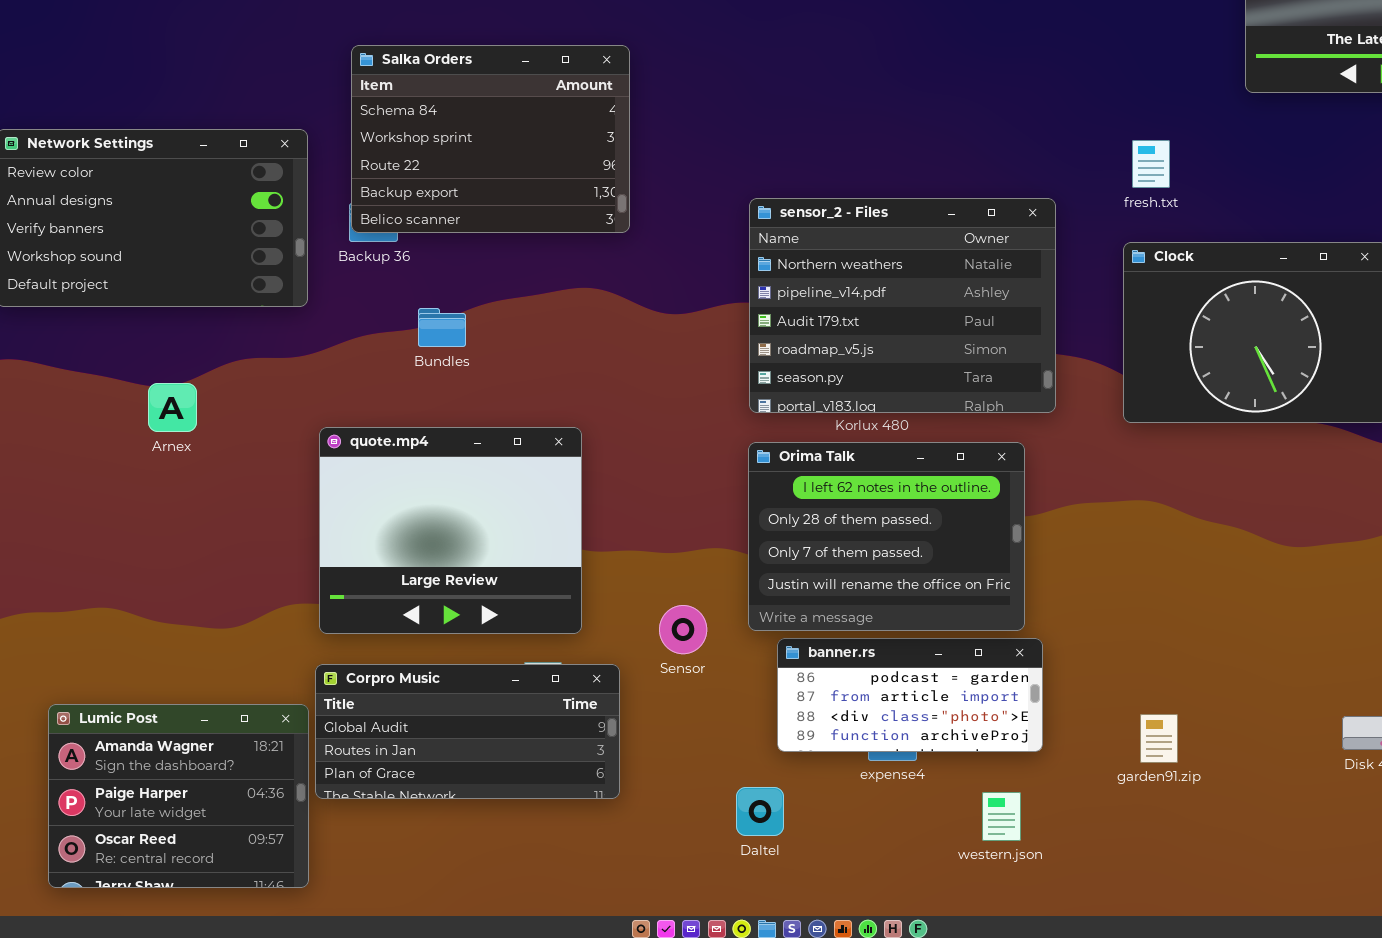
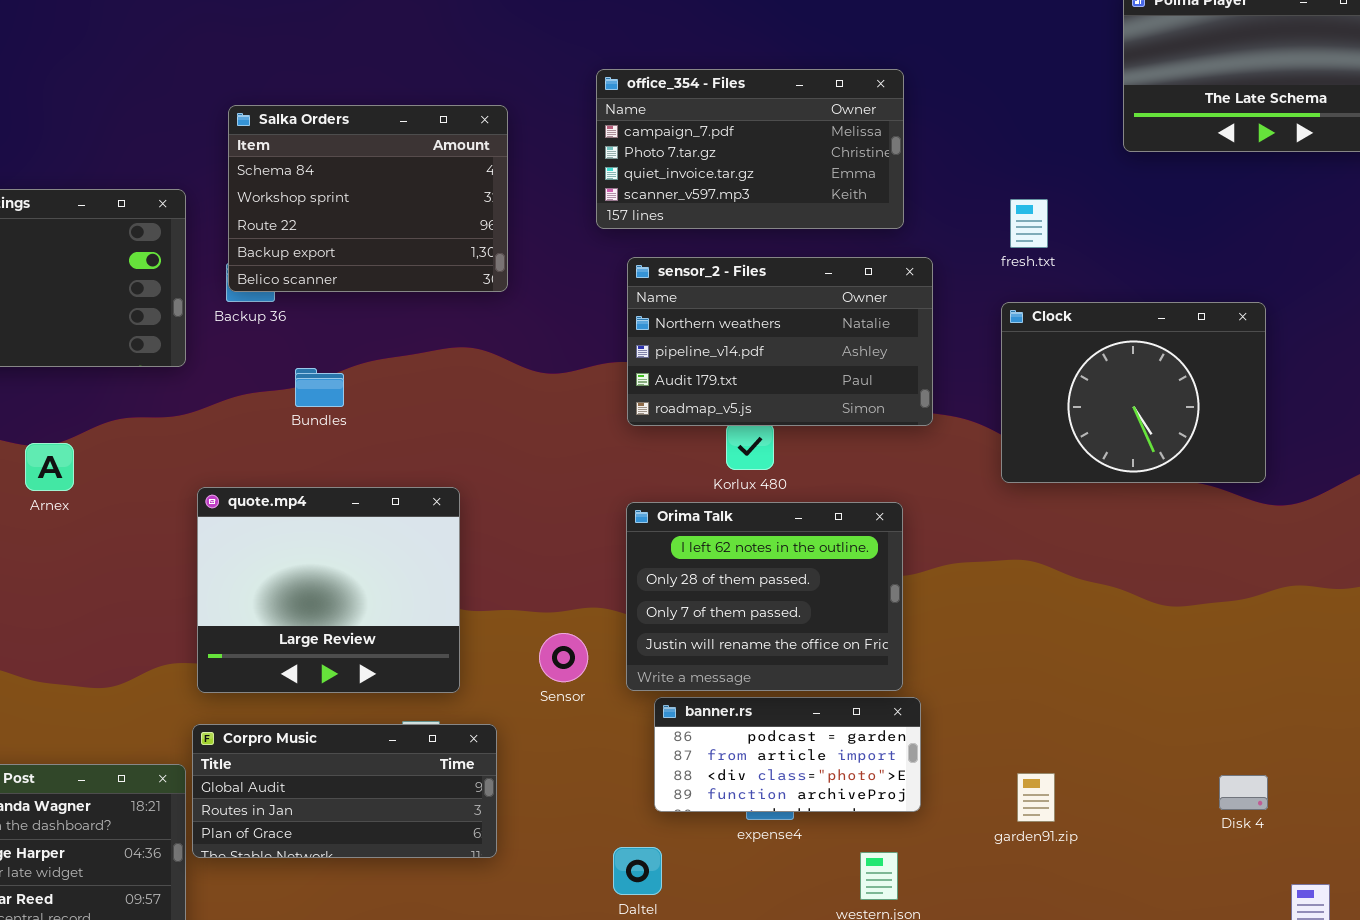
office_354 - Files: none -> [596,69,904,229], opened
sensor_2 - Files: [749,198,1056,413] -> [627,257,933,426], resized
Sensor: [659,605,707,654] -> [539,633,588,682], moved

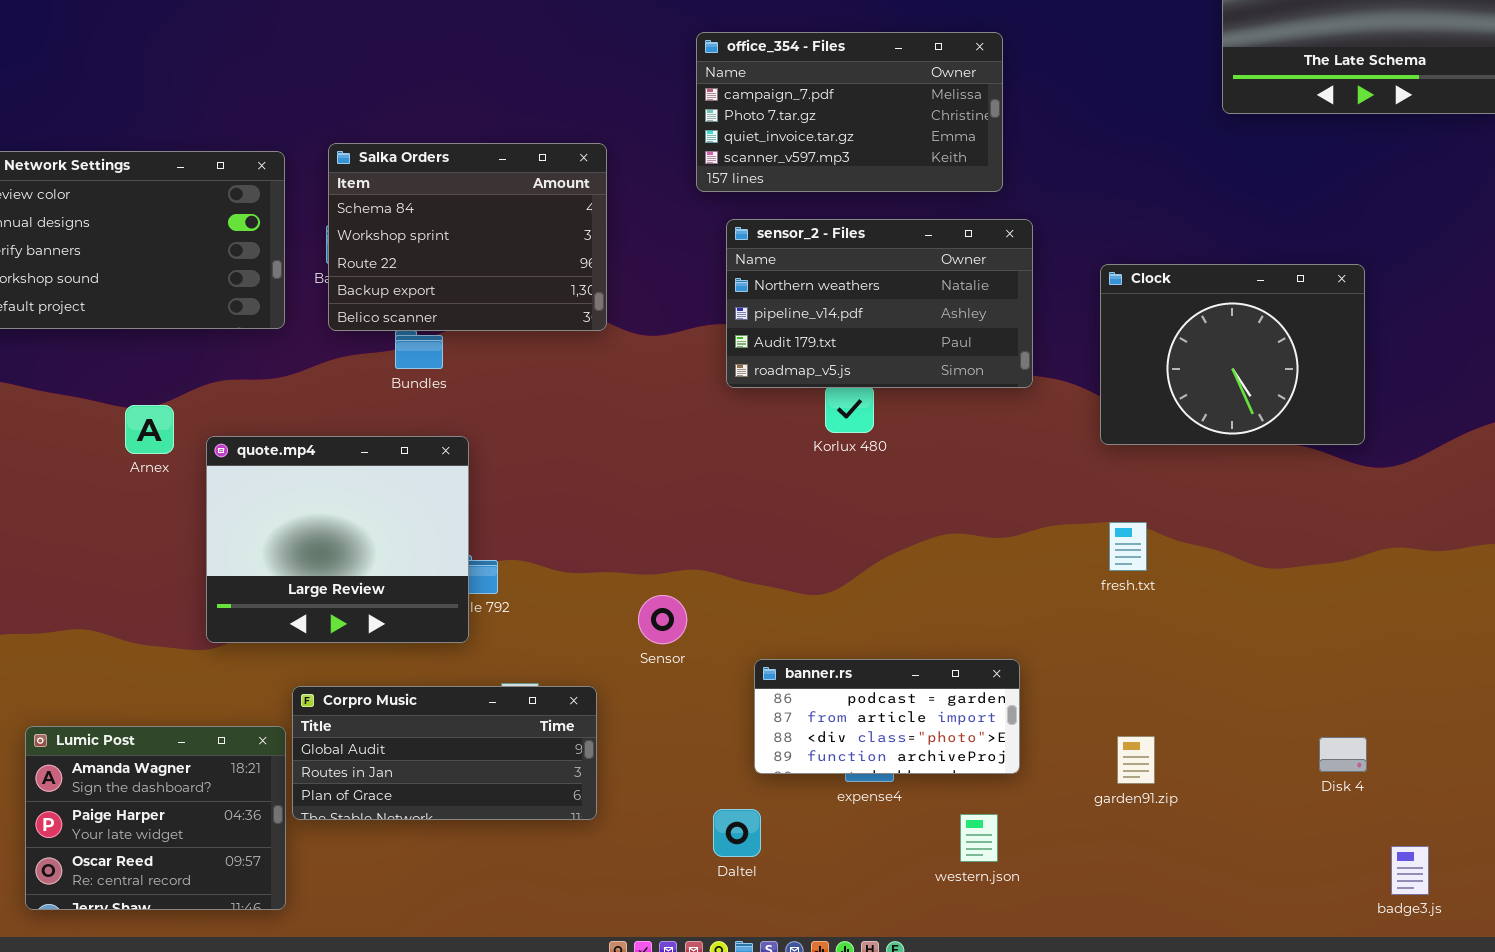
Salka Orders: [228,105,508,292] -> [328,143,607,331], moved
fresh.txt: [1010,199,1048,248] -> [1109,522,1147,571], moved
quote.mp4: [197,487,460,693] -> [206,436,469,643], moved
Orima Talk: [626,502,903,691] -> none, closed

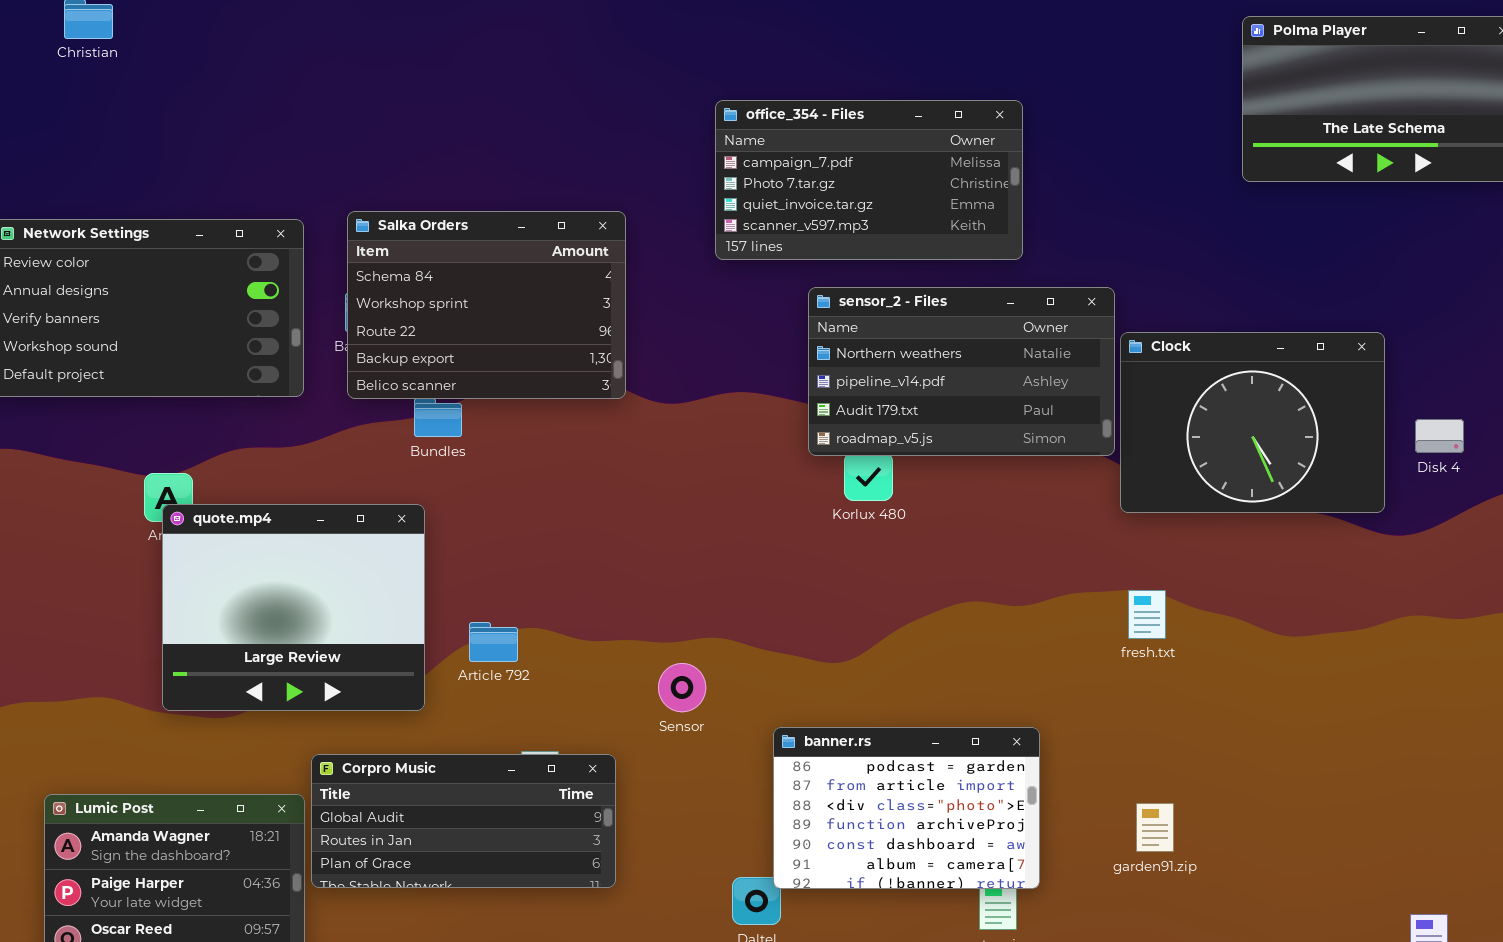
sensor_2 - Files: [726,219,1033,388] -> [808,287,1115,456], moved
quote.mp4: [206,436,469,643] -> [162,504,425,711], moved
banner.rs: [754,659,1020,774] -> [773,727,1040,889], resized
Disk 4: [1319,737,1367,772] -> [1415,419,1464,453], moved

